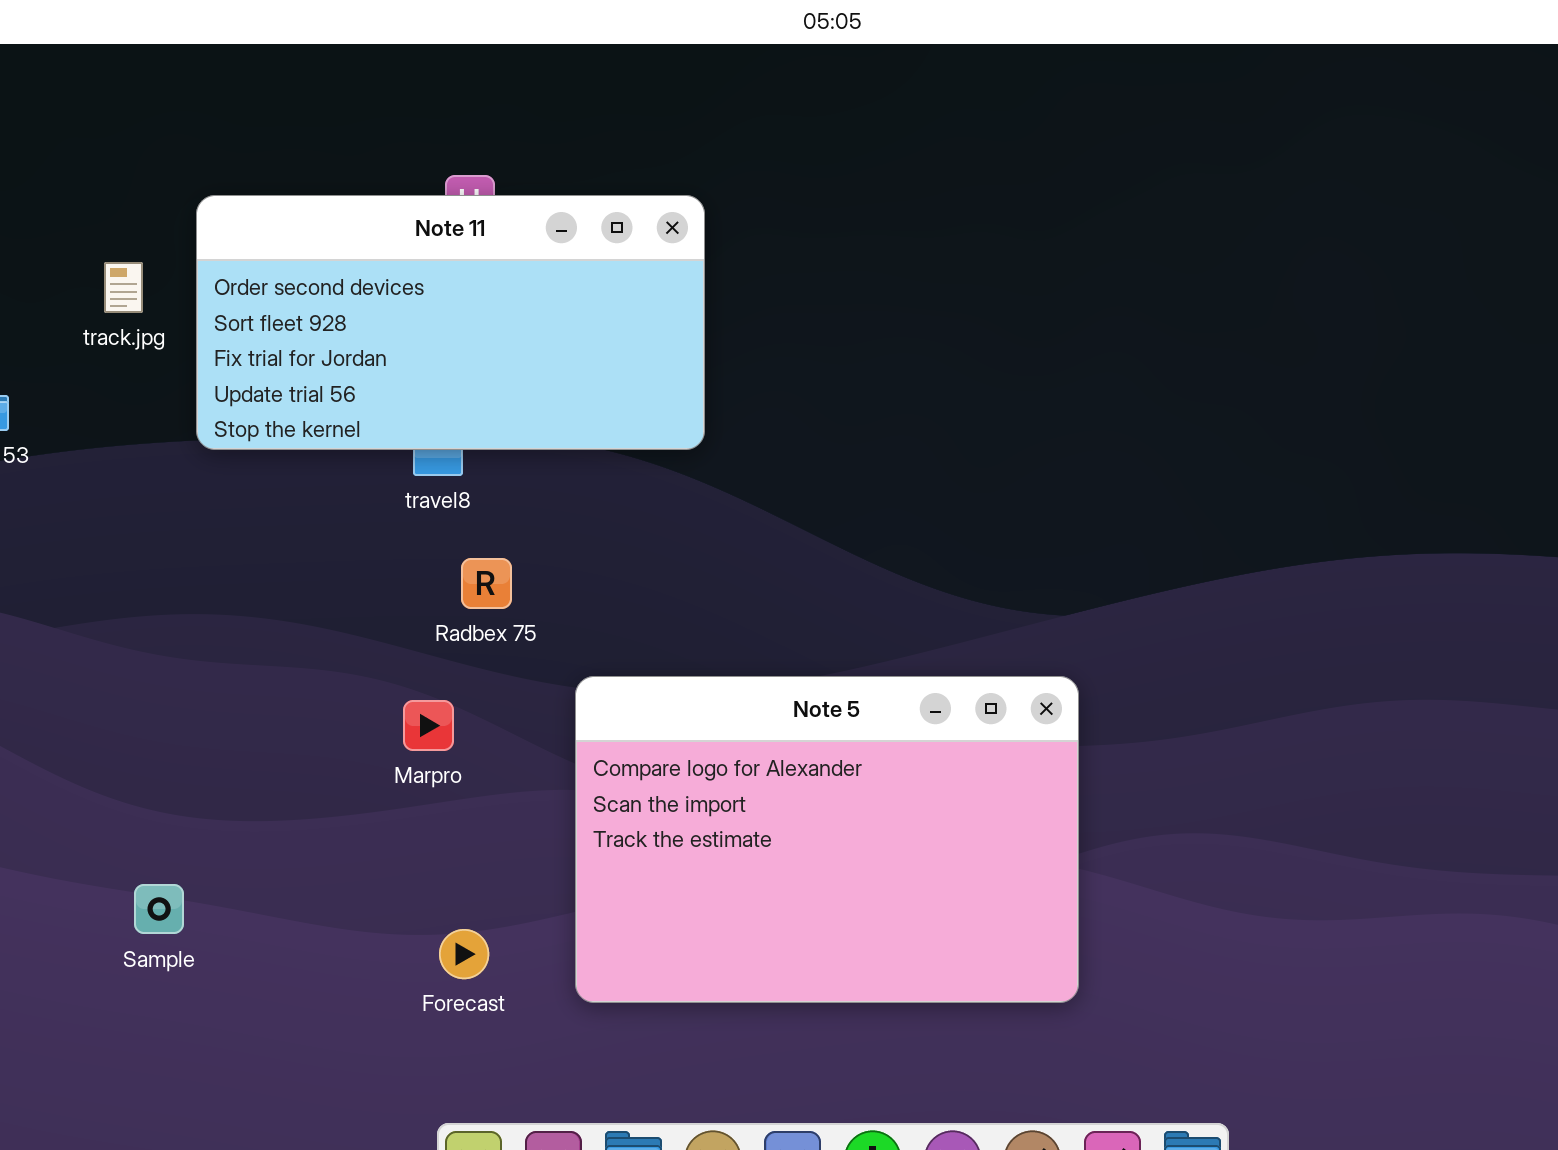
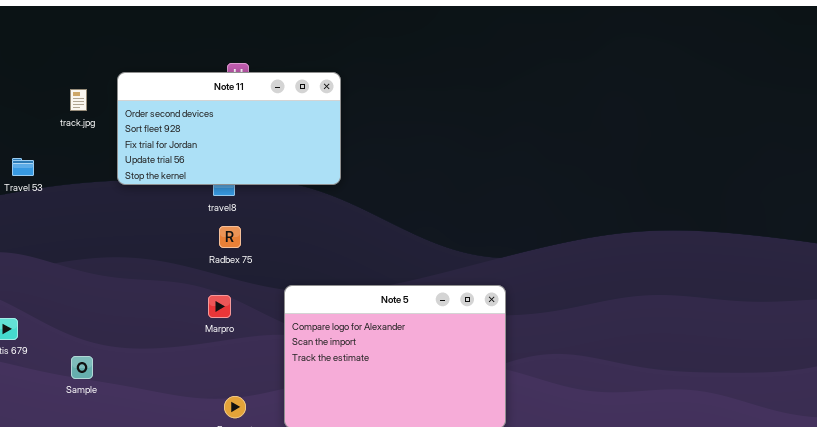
track.jpg: [104,262,143,313] -> [70,89,87,111], moved
Radbex 75: [461,558,512,609] -> [219,226,241,248], moved
Sample: [134,884,184,934] -> [71,356,93,379], moved

